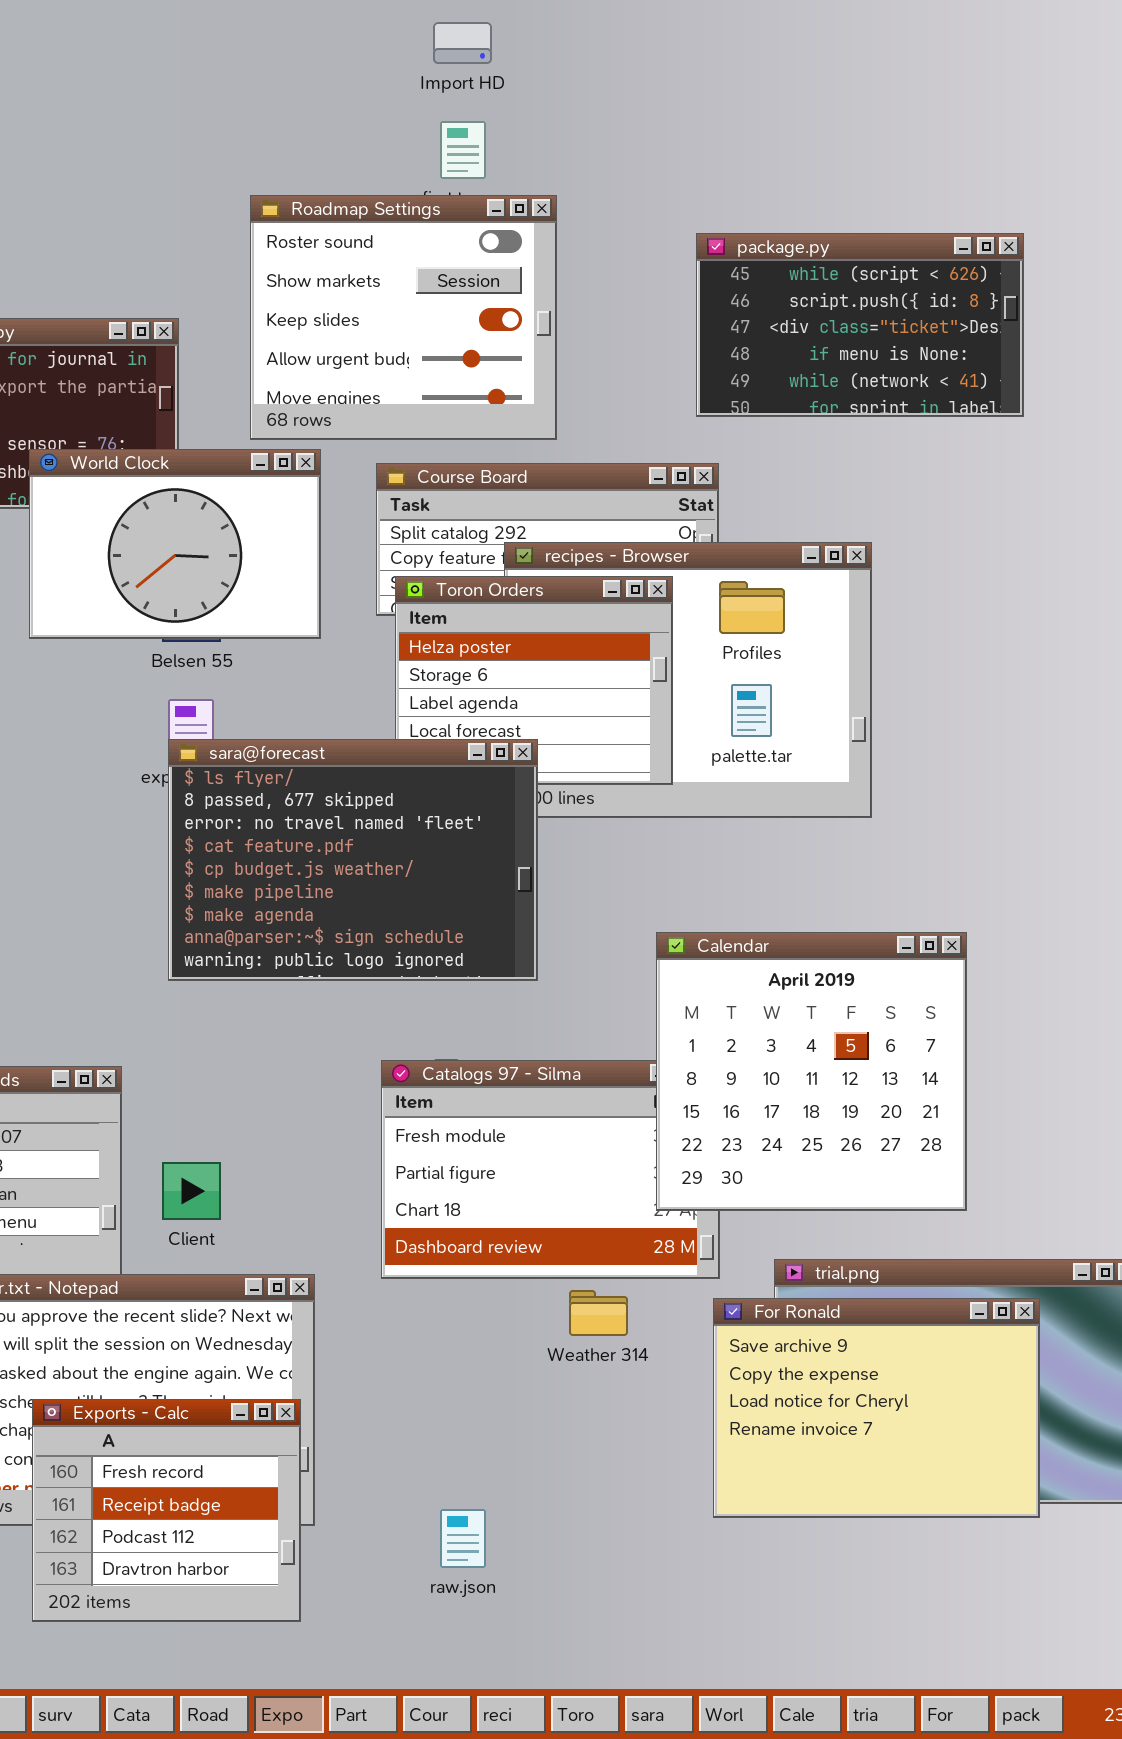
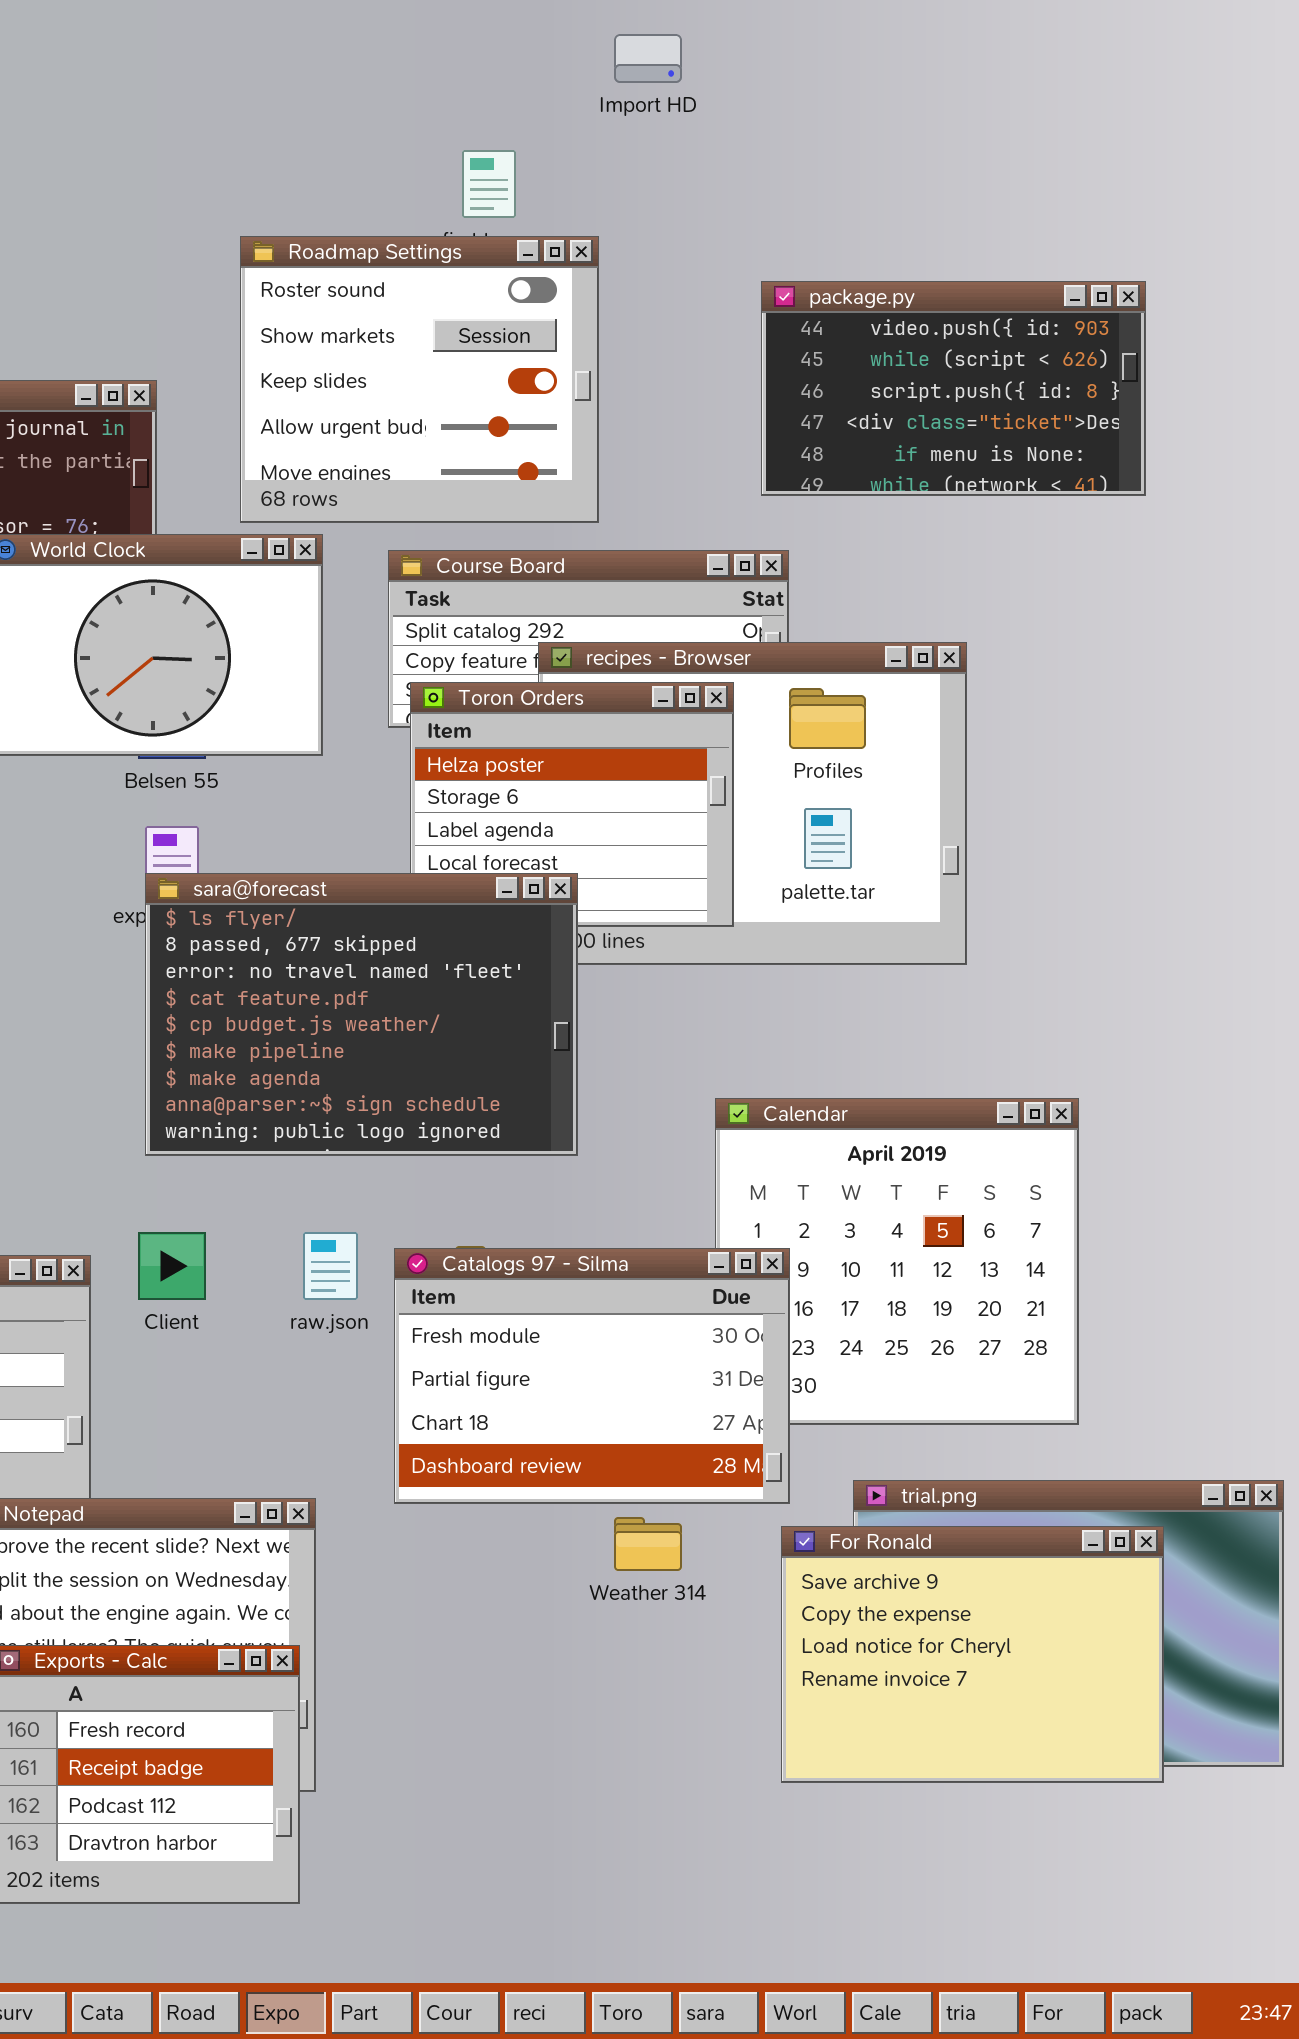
Import HD: [433,22,492,64] -> [614,34,682,83], moved
package.py: [696,233,1024,417] -> [761,281,1146,496], scrolled up 1 row
Catalogs 97 - Silma: [381,1060,720,1279] -> [394,1248,790,1504], raised
Client: [162,1162,221,1220] -> [138,1232,206,1300], moved
raw.json: [440,1509,486,1568] -> [303,1232,358,1300], moved

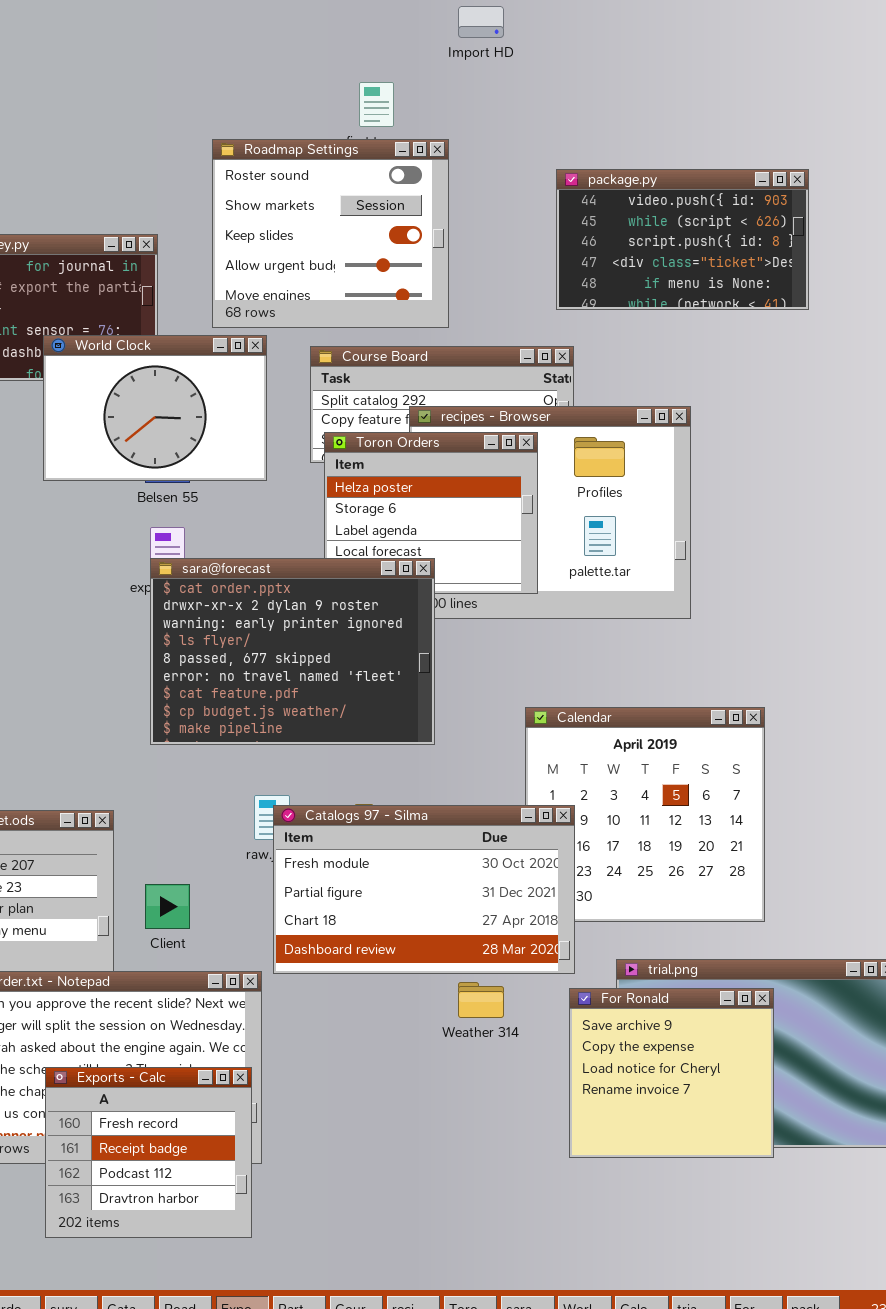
sara@forecast: [145,873,578,1156] -> [150,558,435,745], scrolled up 3 rows
Client: [138,1232,206,1300] -> [145,884,190,929], moved
Catalogs 97 - Silma: [394,1248,790,1504] -> [273,805,575,974], resized
For Ronald: [781,1526,1164,1783] -> [569,988,774,1158], resized

